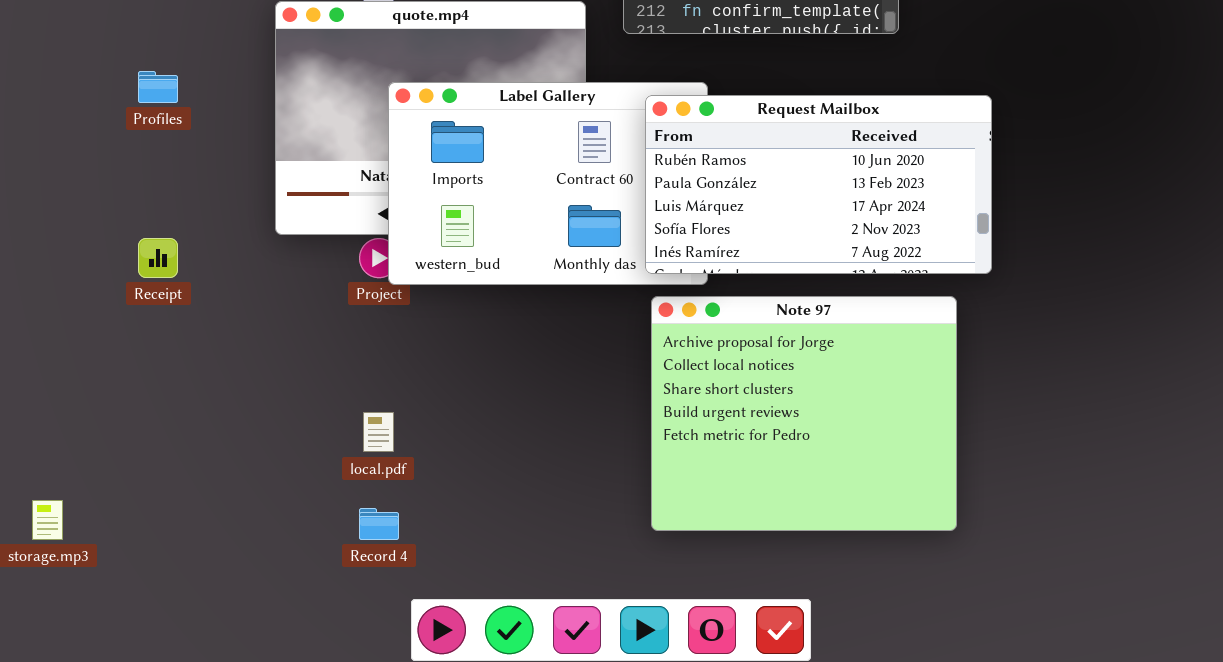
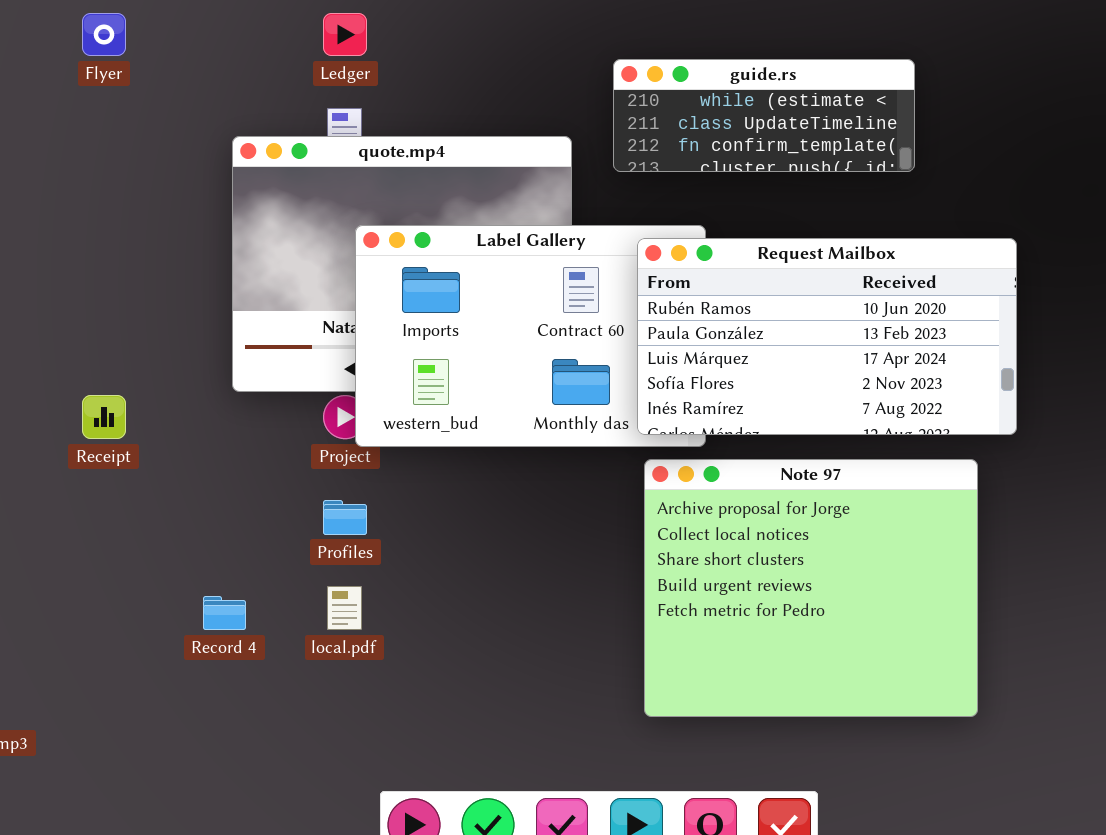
Profiles: [138,71,178,103] -> [323,500,367,535], moved
Record 4: [359,508,399,540] -> [203,596,246,630], moved

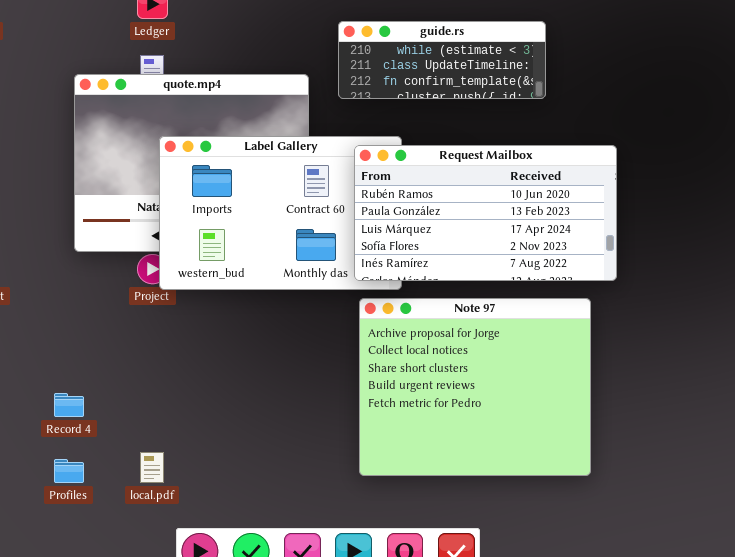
Profiles: [323,500,367,535] -> [54,459,84,483], moved
local.pdf: [327,586,362,630] -> [140,452,164,483], moved

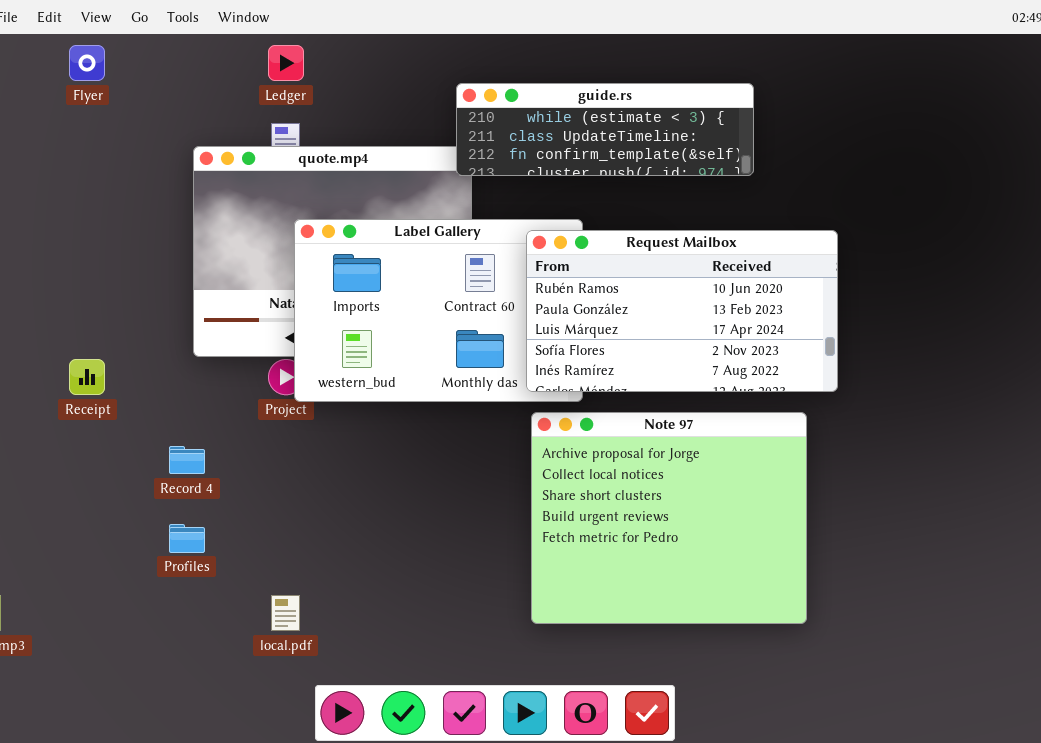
guide.rs: [338,21,546,99] -> [456,83,754,176], resized
Record 4: [54,393,84,417] -> [169,446,205,474], moved
Profiles: [54,459,84,483] -> [169,524,205,553], moved

